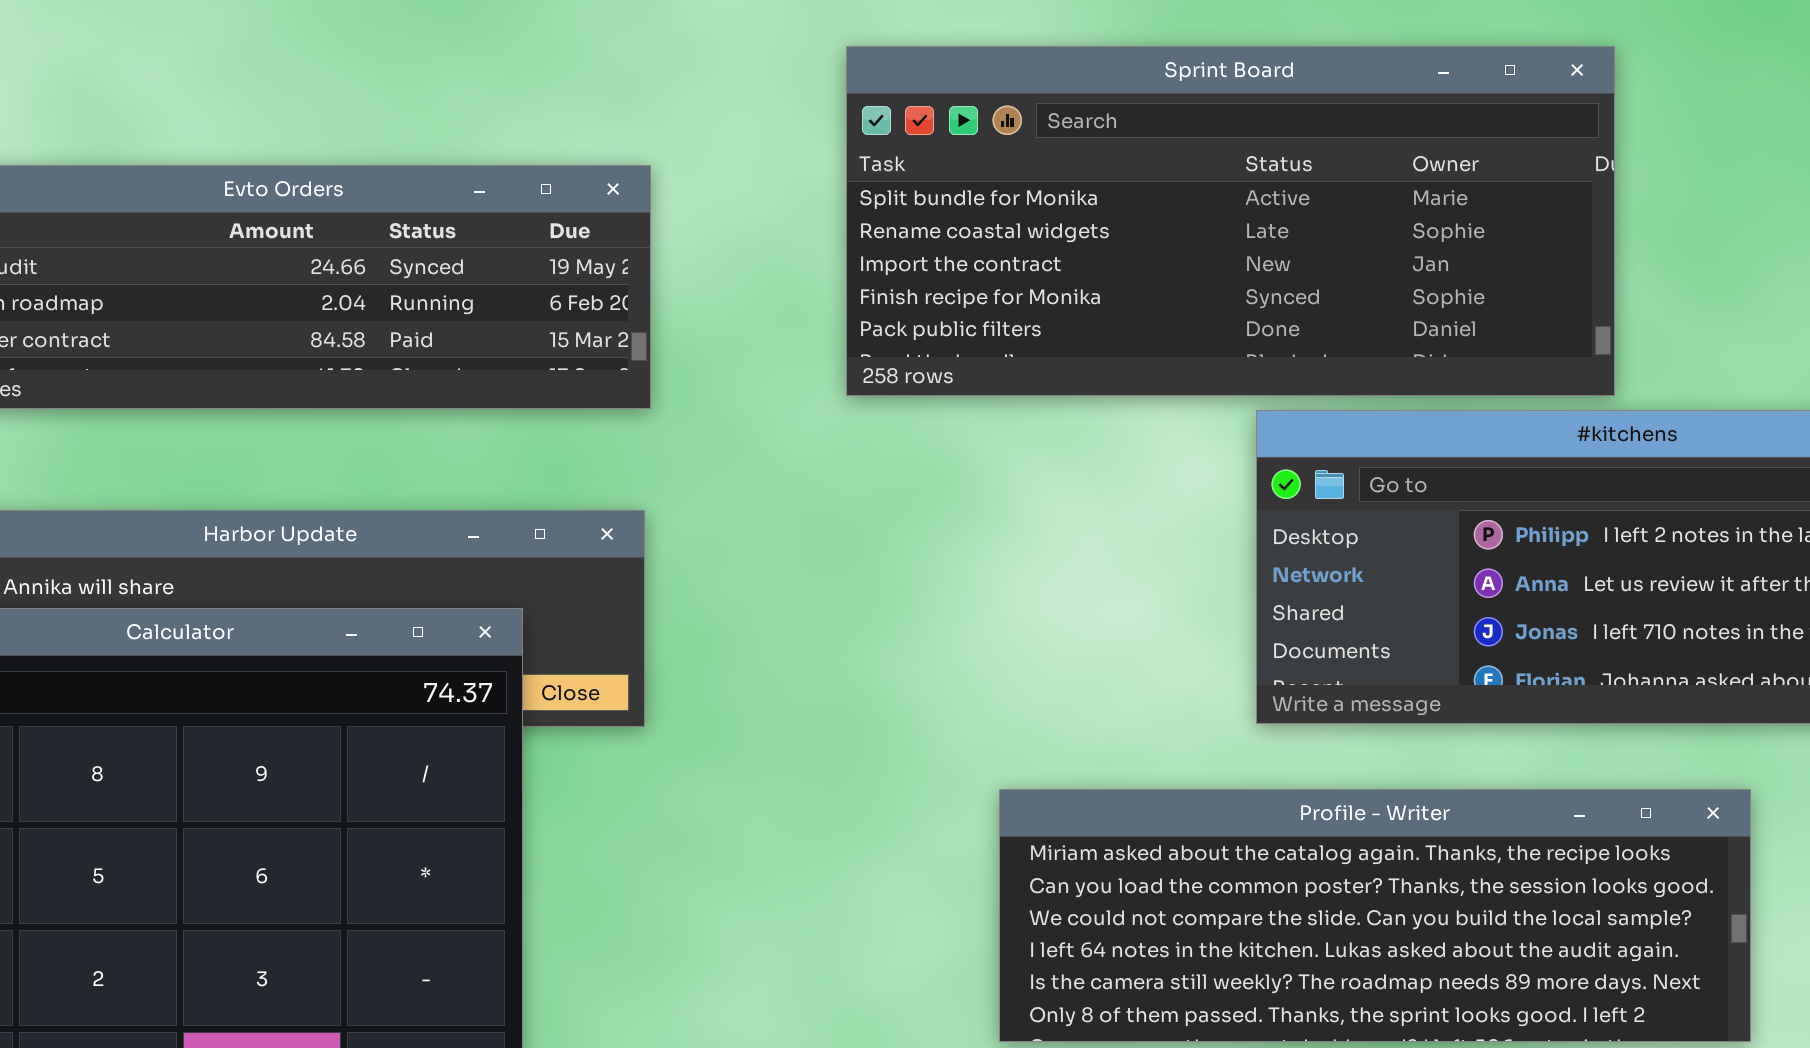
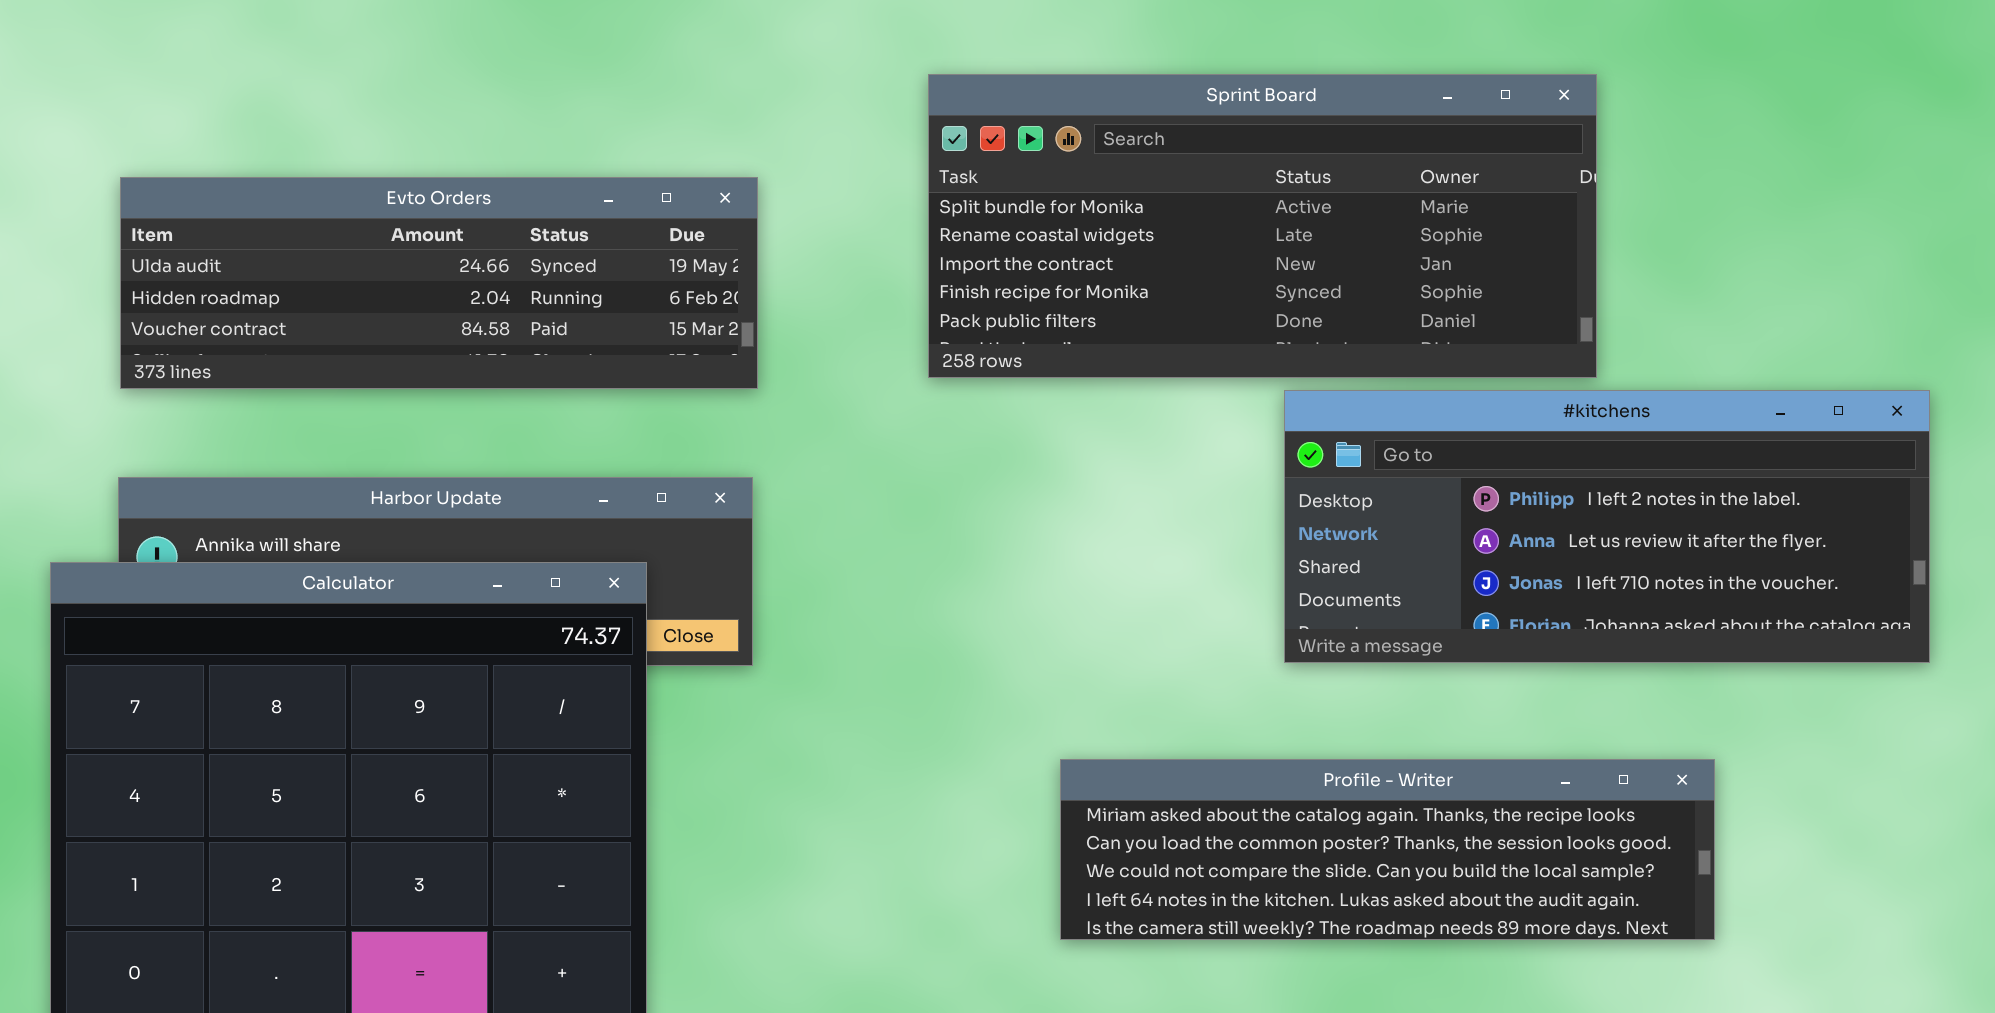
Profile - Writer: [999,789,1751,1042] -> [1060,759,1715,940], resized

